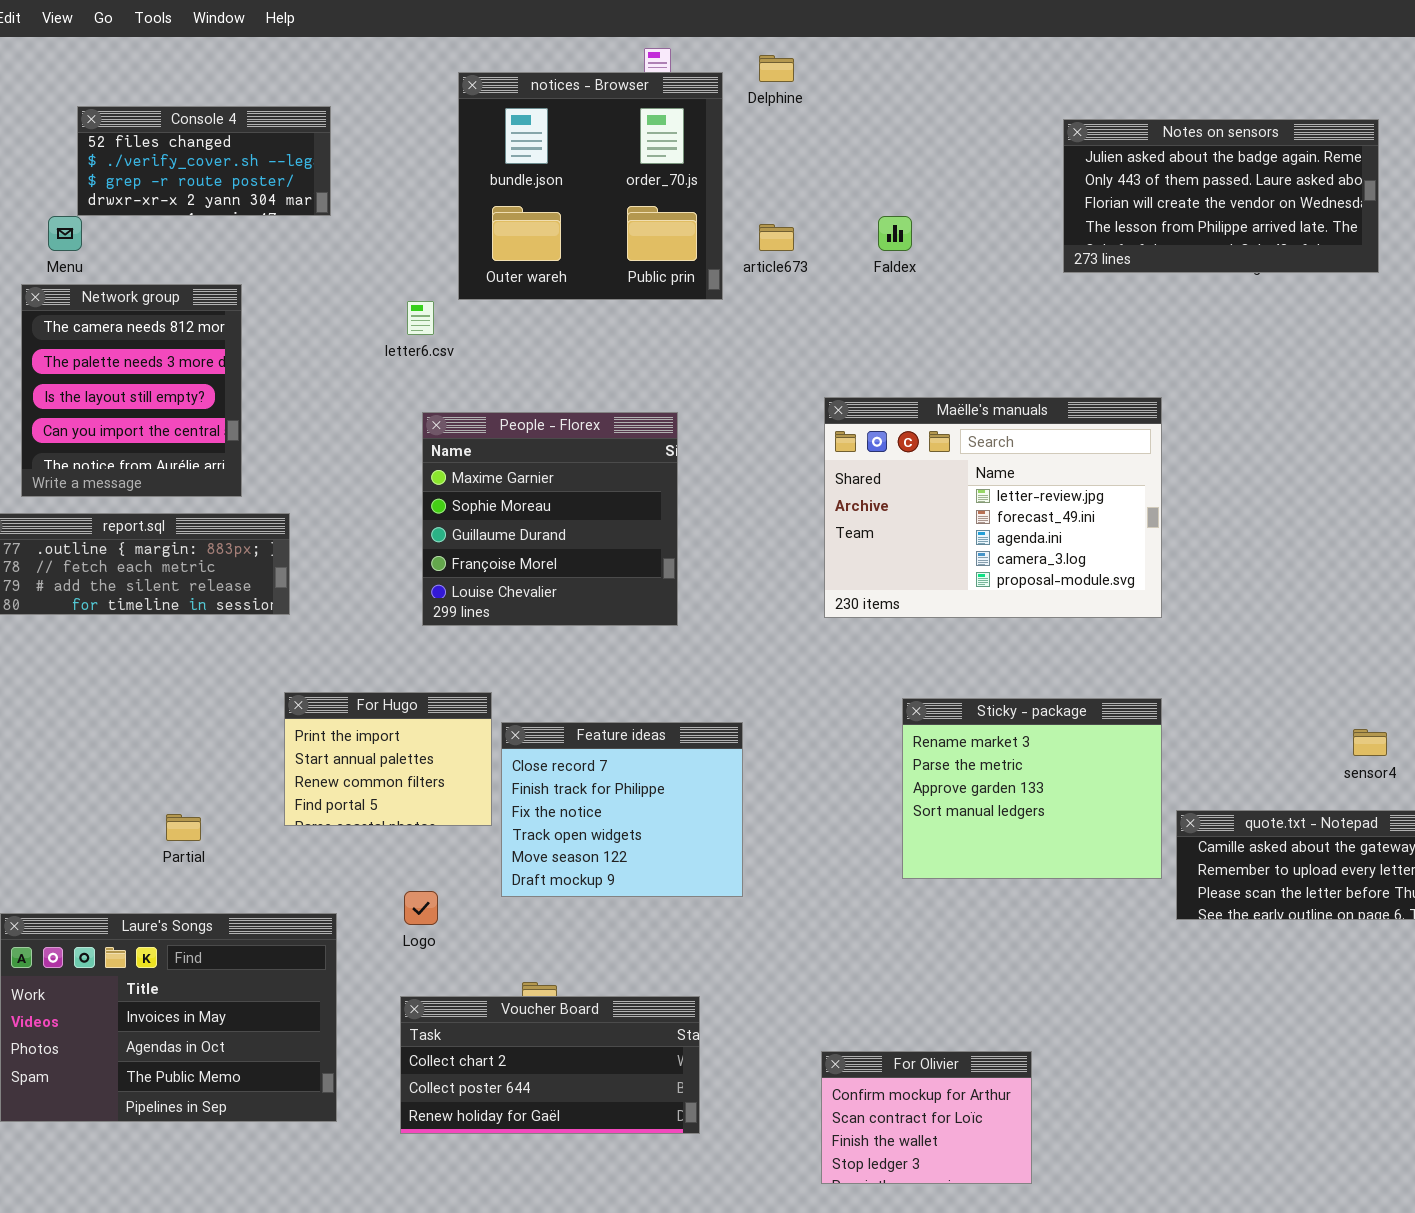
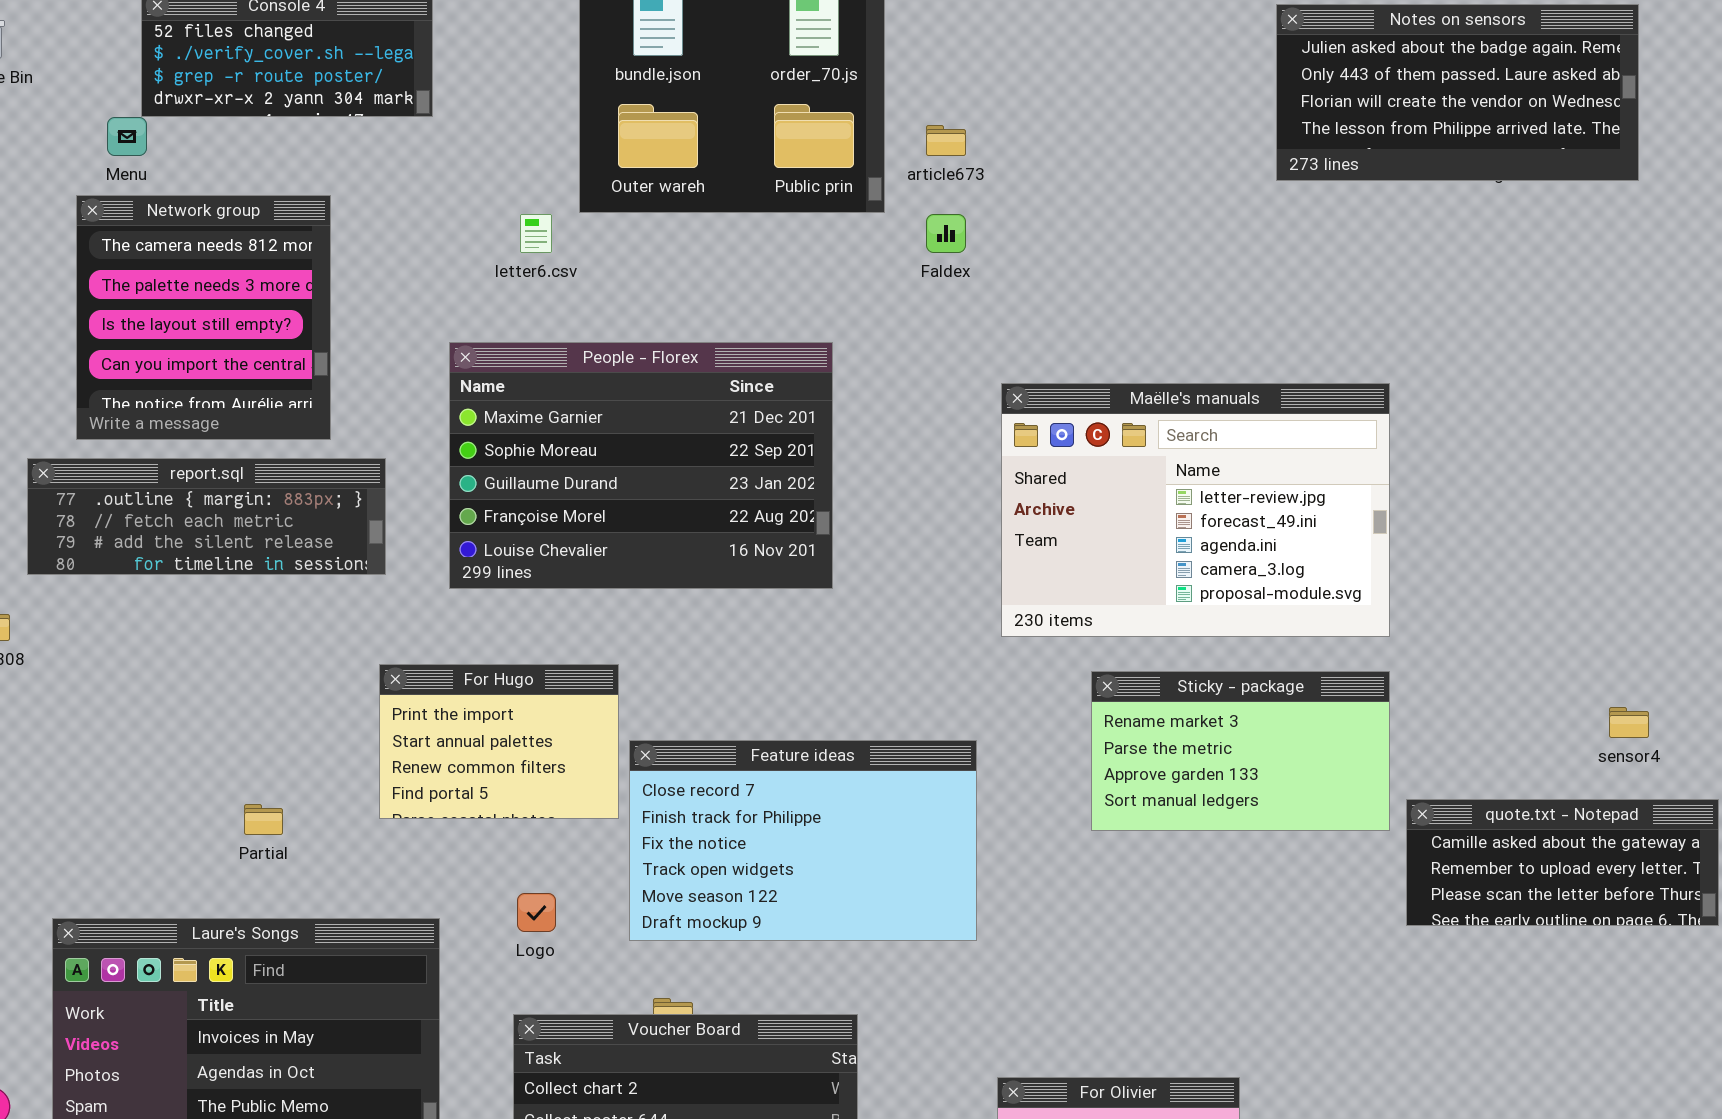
Faldex: [878,216,912,251] -> [926,214,966,253], moved
Maëlle's manuals: [824,397,1162,618] -> [1001,383,1390,637], moved
People - Florex: [422,412,678,626] -> [449,342,833,589], resized
Sticky - package: [902,698,1162,879] -> [1091,671,1390,831], resized
Feature ideas: [501,722,743,897] -> [629,740,977,941], moved, resized

